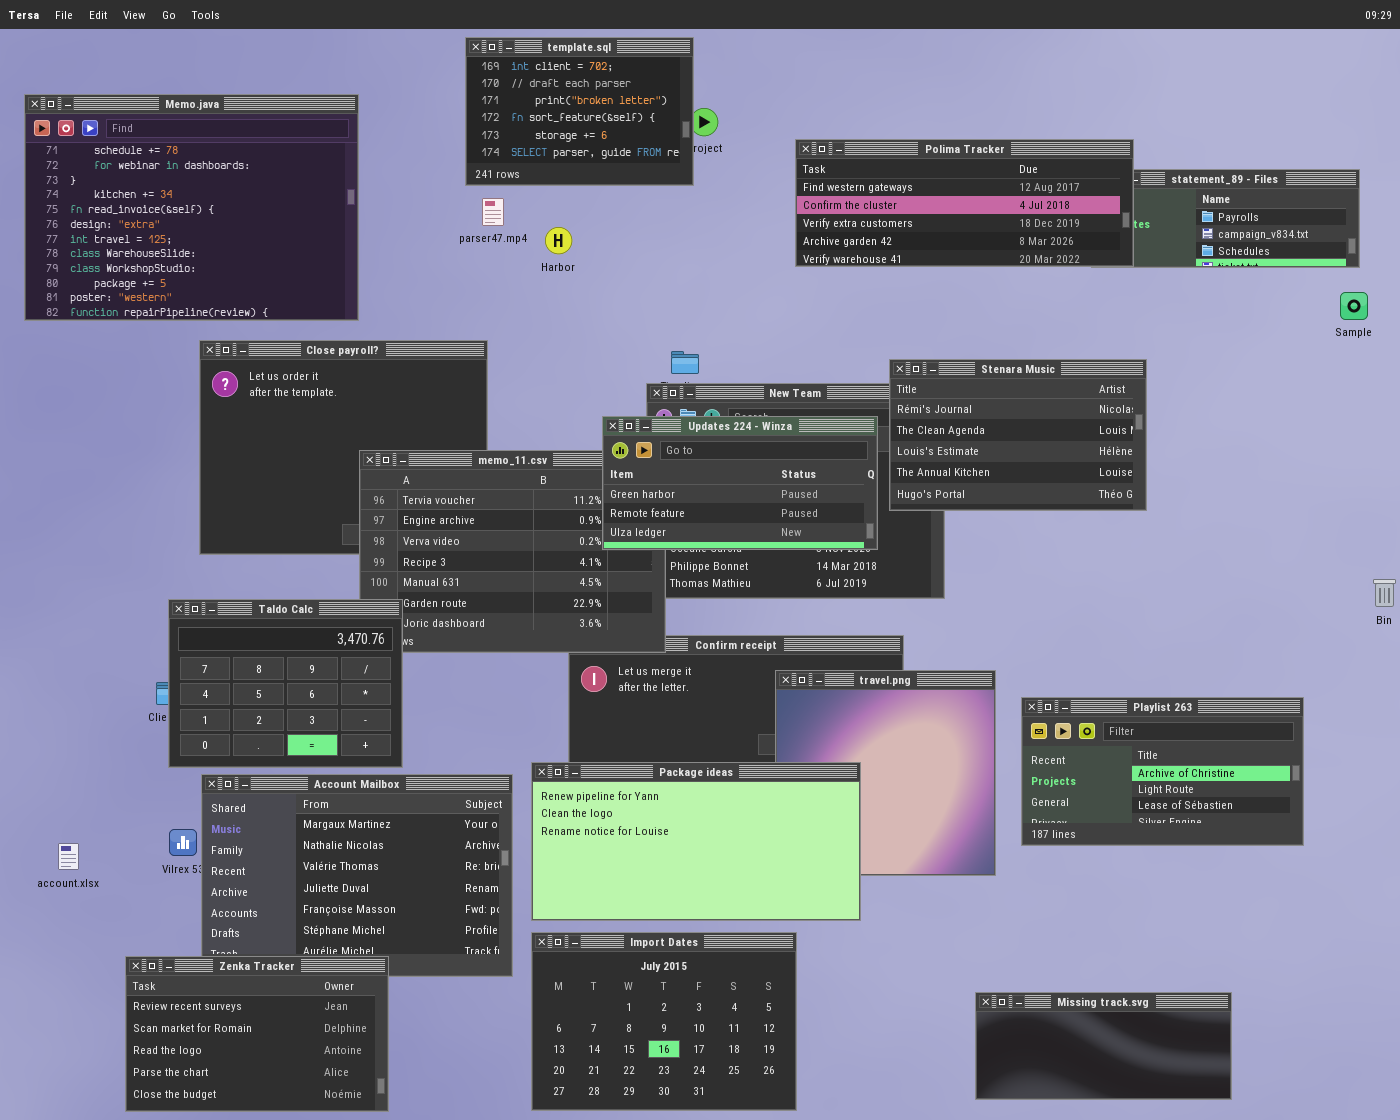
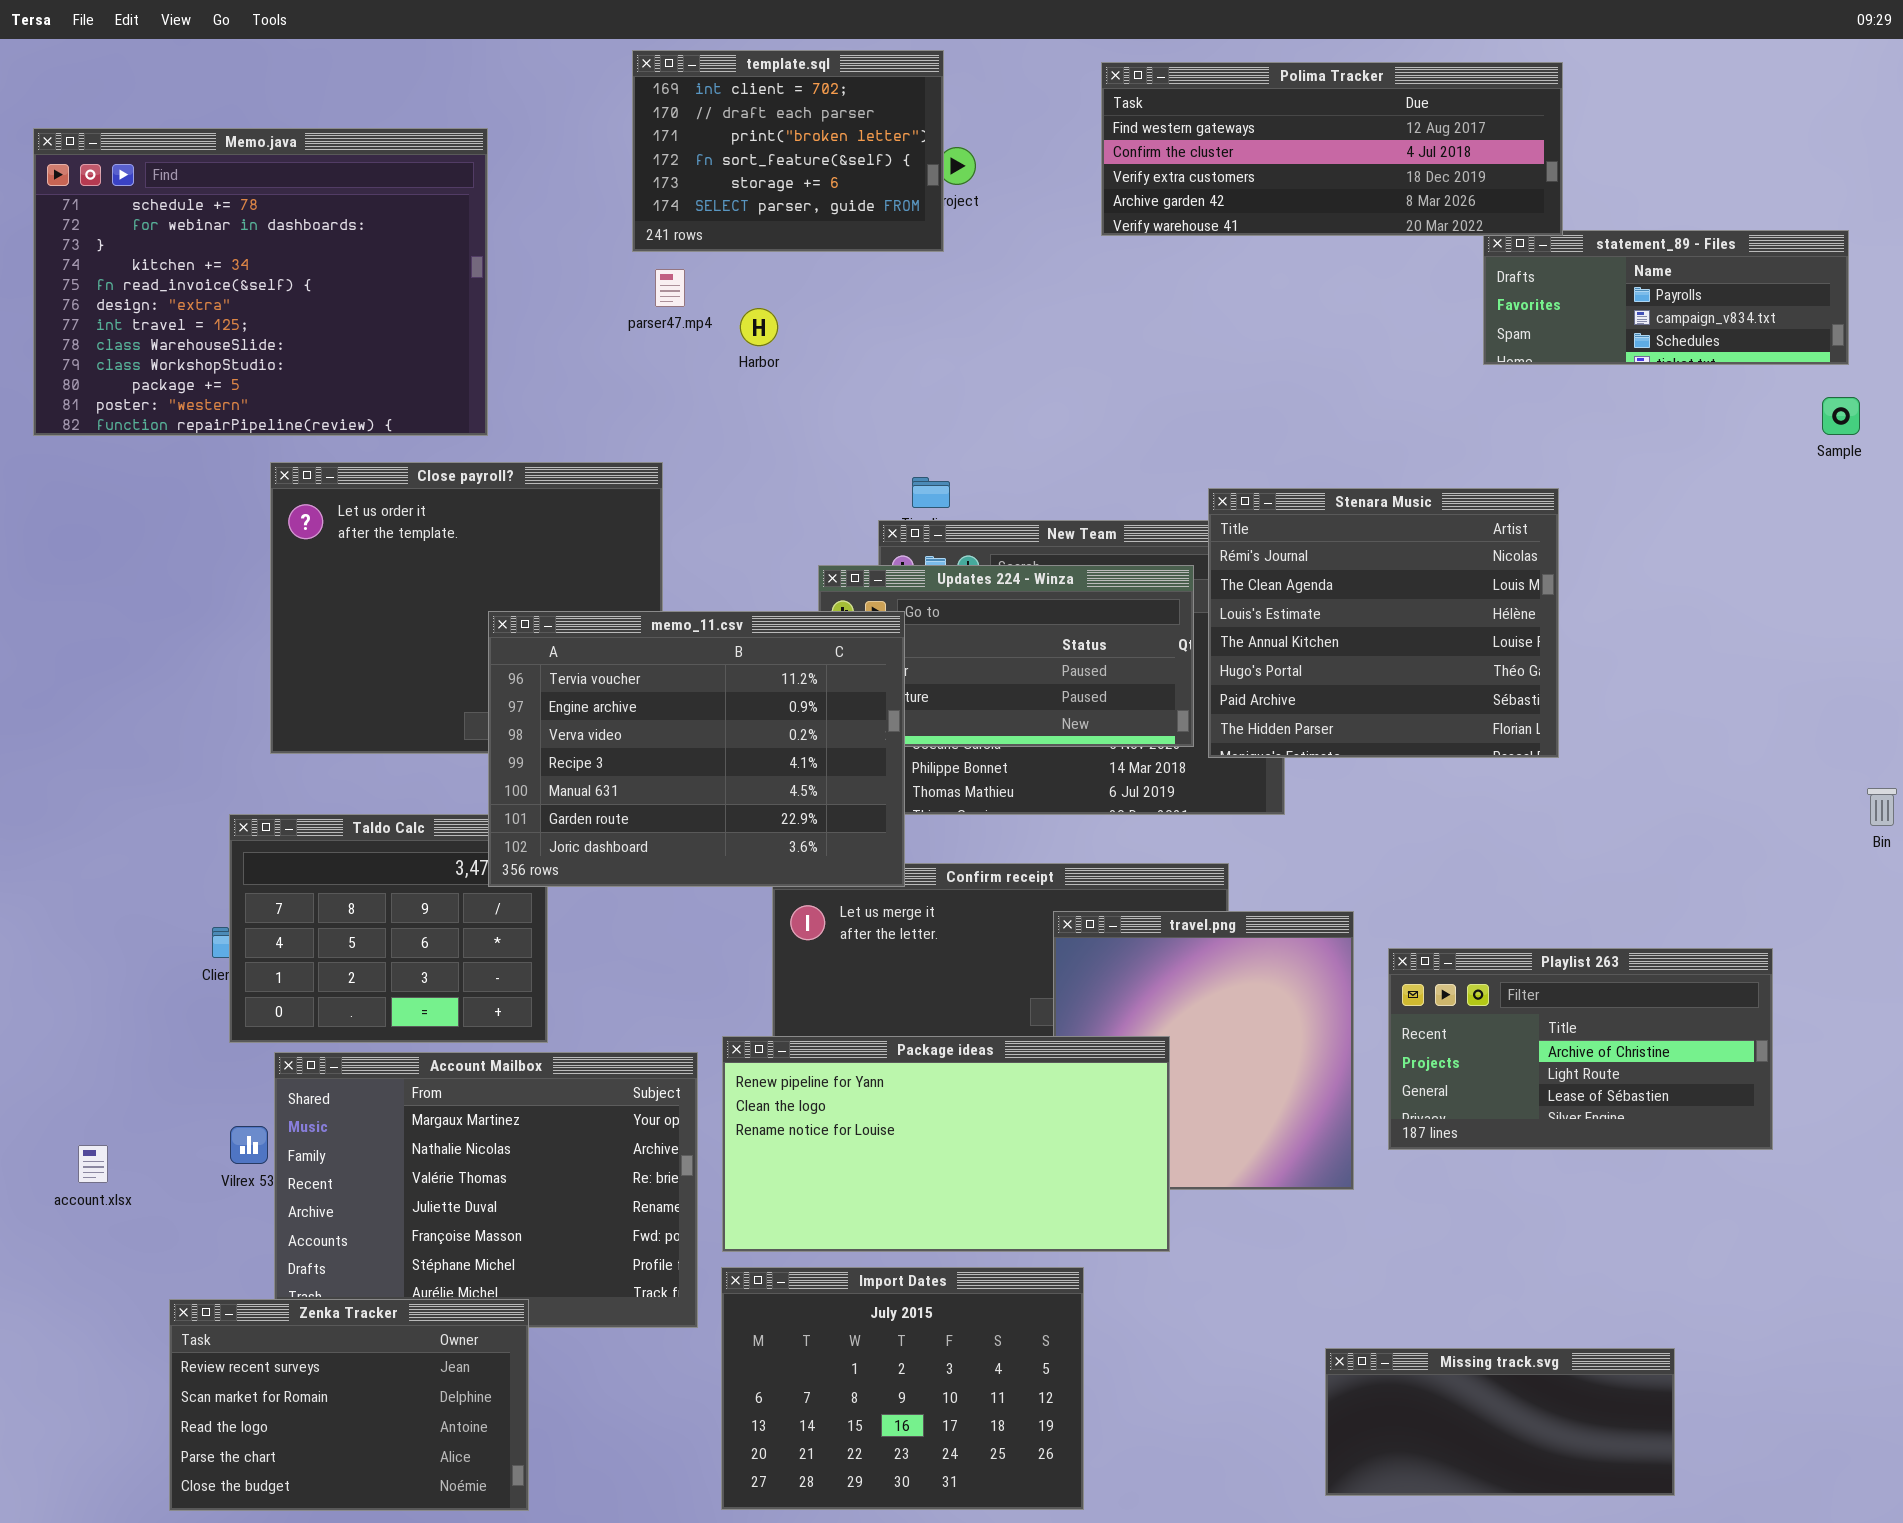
Polima Tracker: [795,139,1134,267] -> [1101,62,1563,236], moved
Stenara Music: [889,359,1147,511] -> [1208,488,1559,758], resized
memo_11.csv: [359,450,666,653] -> [488,611,905,887], raised

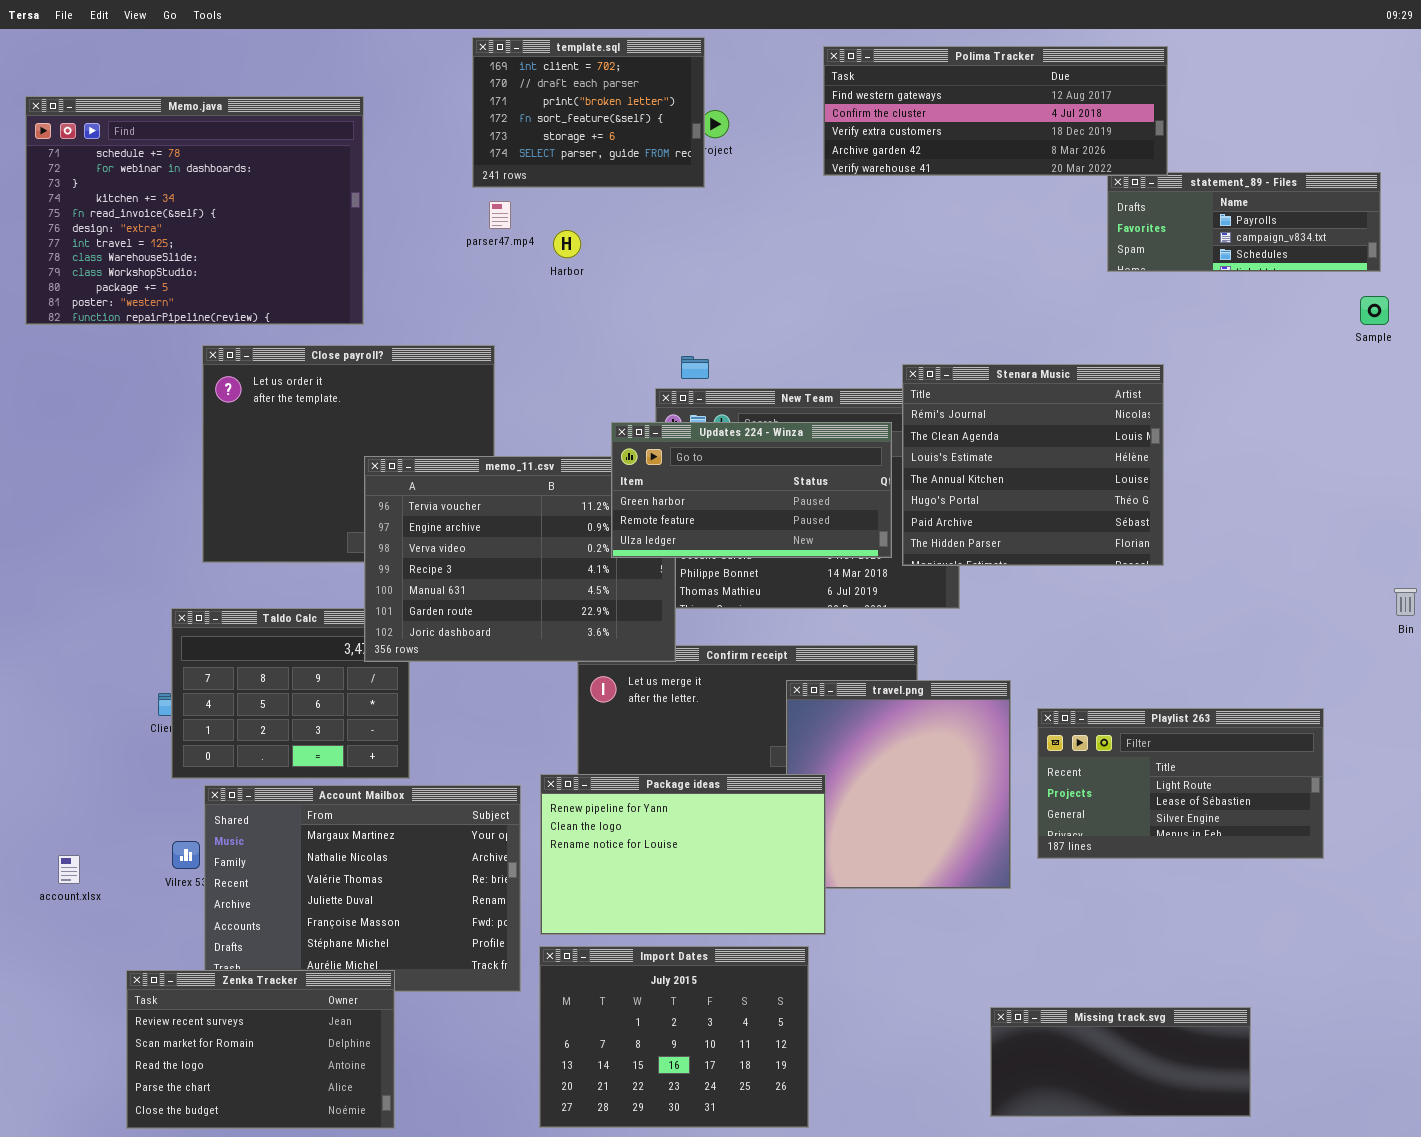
Updates 224 - Winza: [818,565,1194,747] -> [611,422,892,558], raised
Playlist 263: [1388,948,1773,1150] -> [1037,708,1324,859], scrolled down 1 row
Package ideas: [722,1036,1170,1252] -> [540,774,826,935], resized

